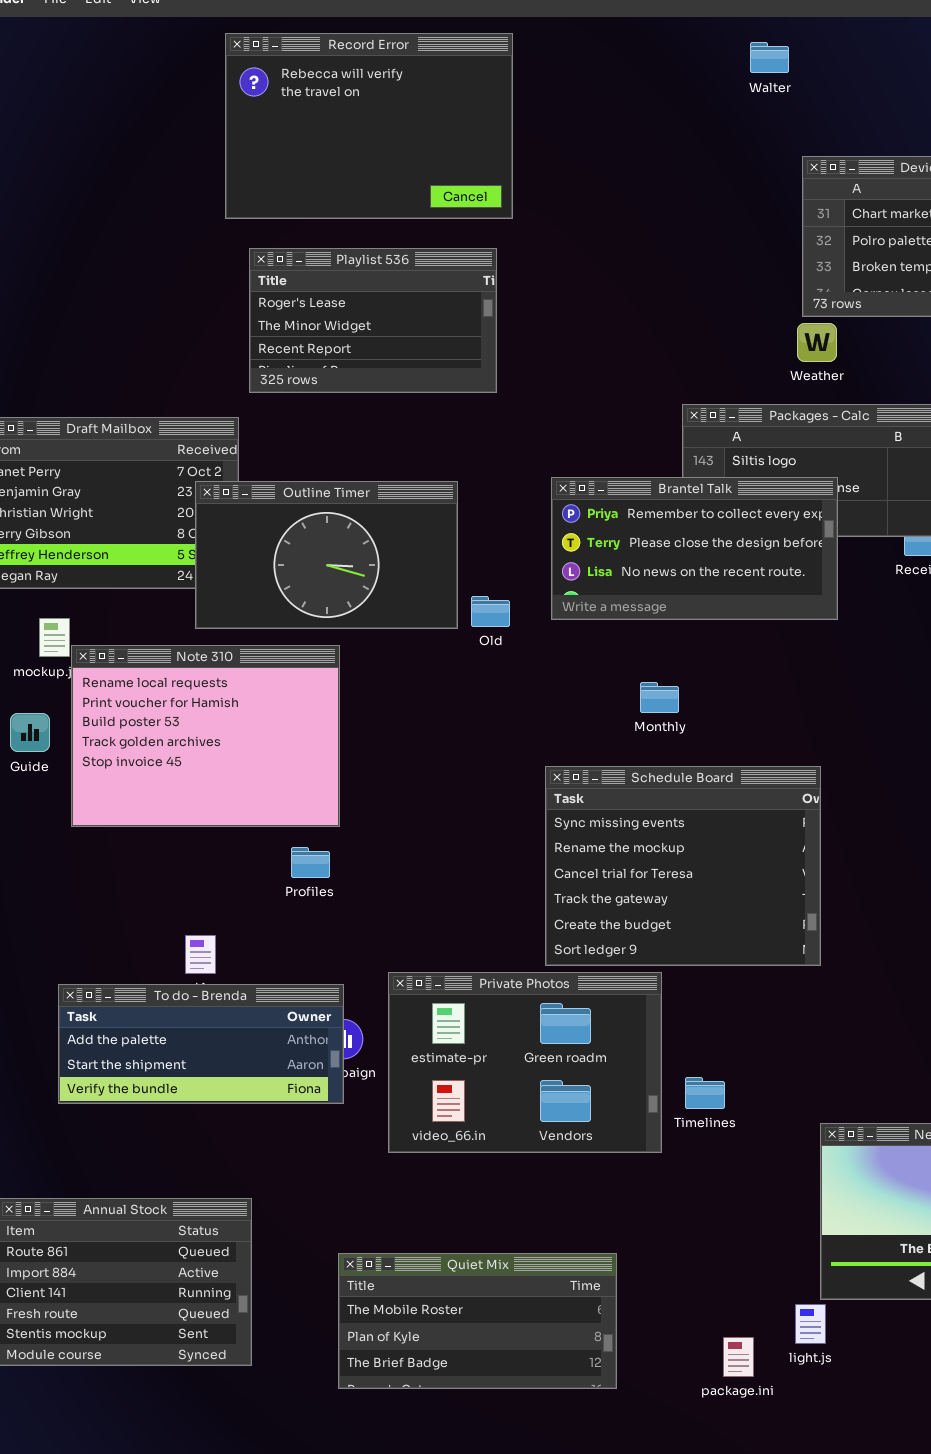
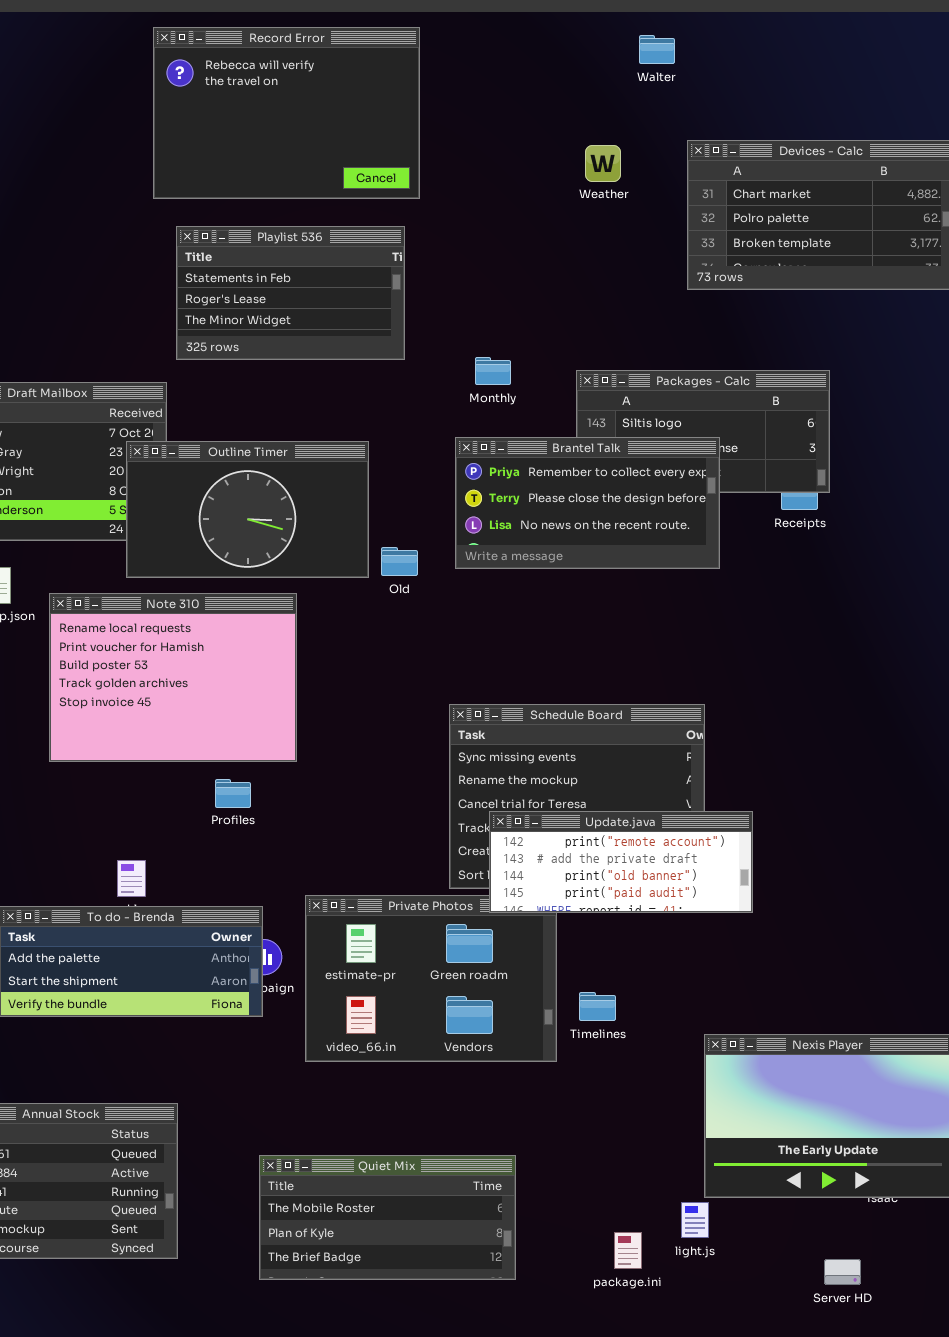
Playlist 536: [249,248,497,393] -> [176,226,405,360], scrolled up 1 row
Weather: [797,323,837,362] -> [585,145,621,182], moved
Note 310: [71,645,340,827] -> [49,593,297,762], moved
Monthly: [640,682,679,713] -> [475,357,511,385], moved
Update.java: none -> [489,811,753,913], opened

